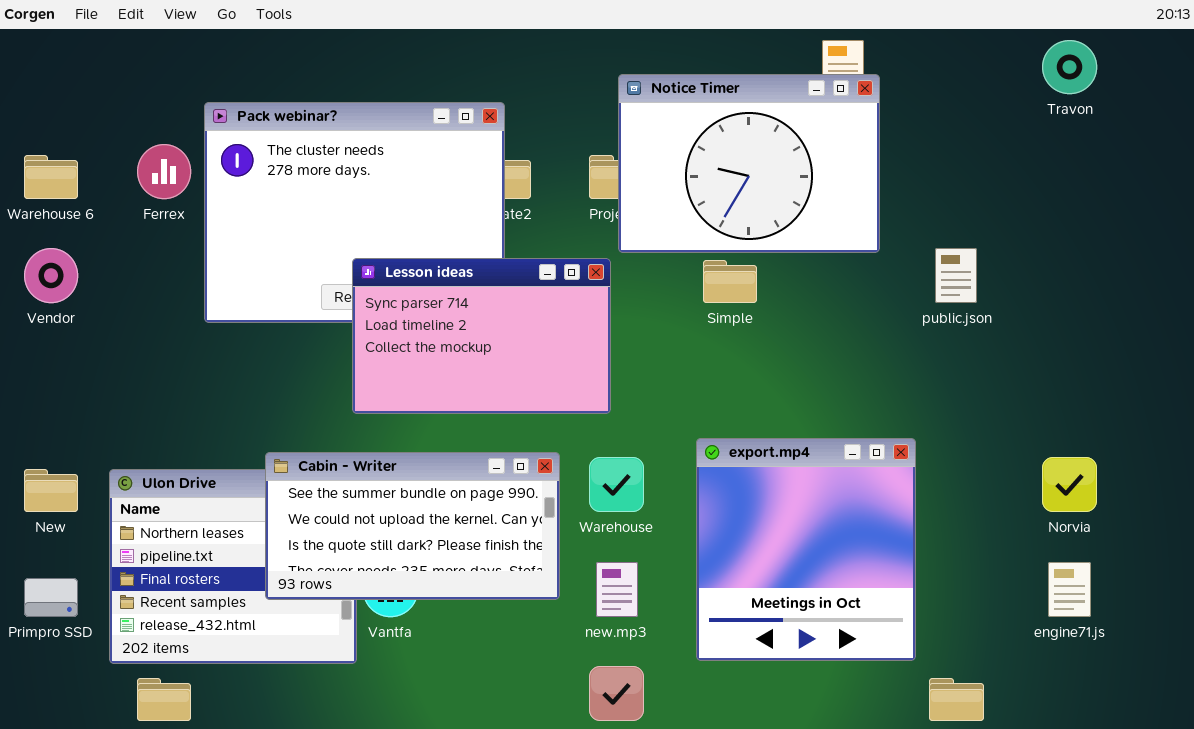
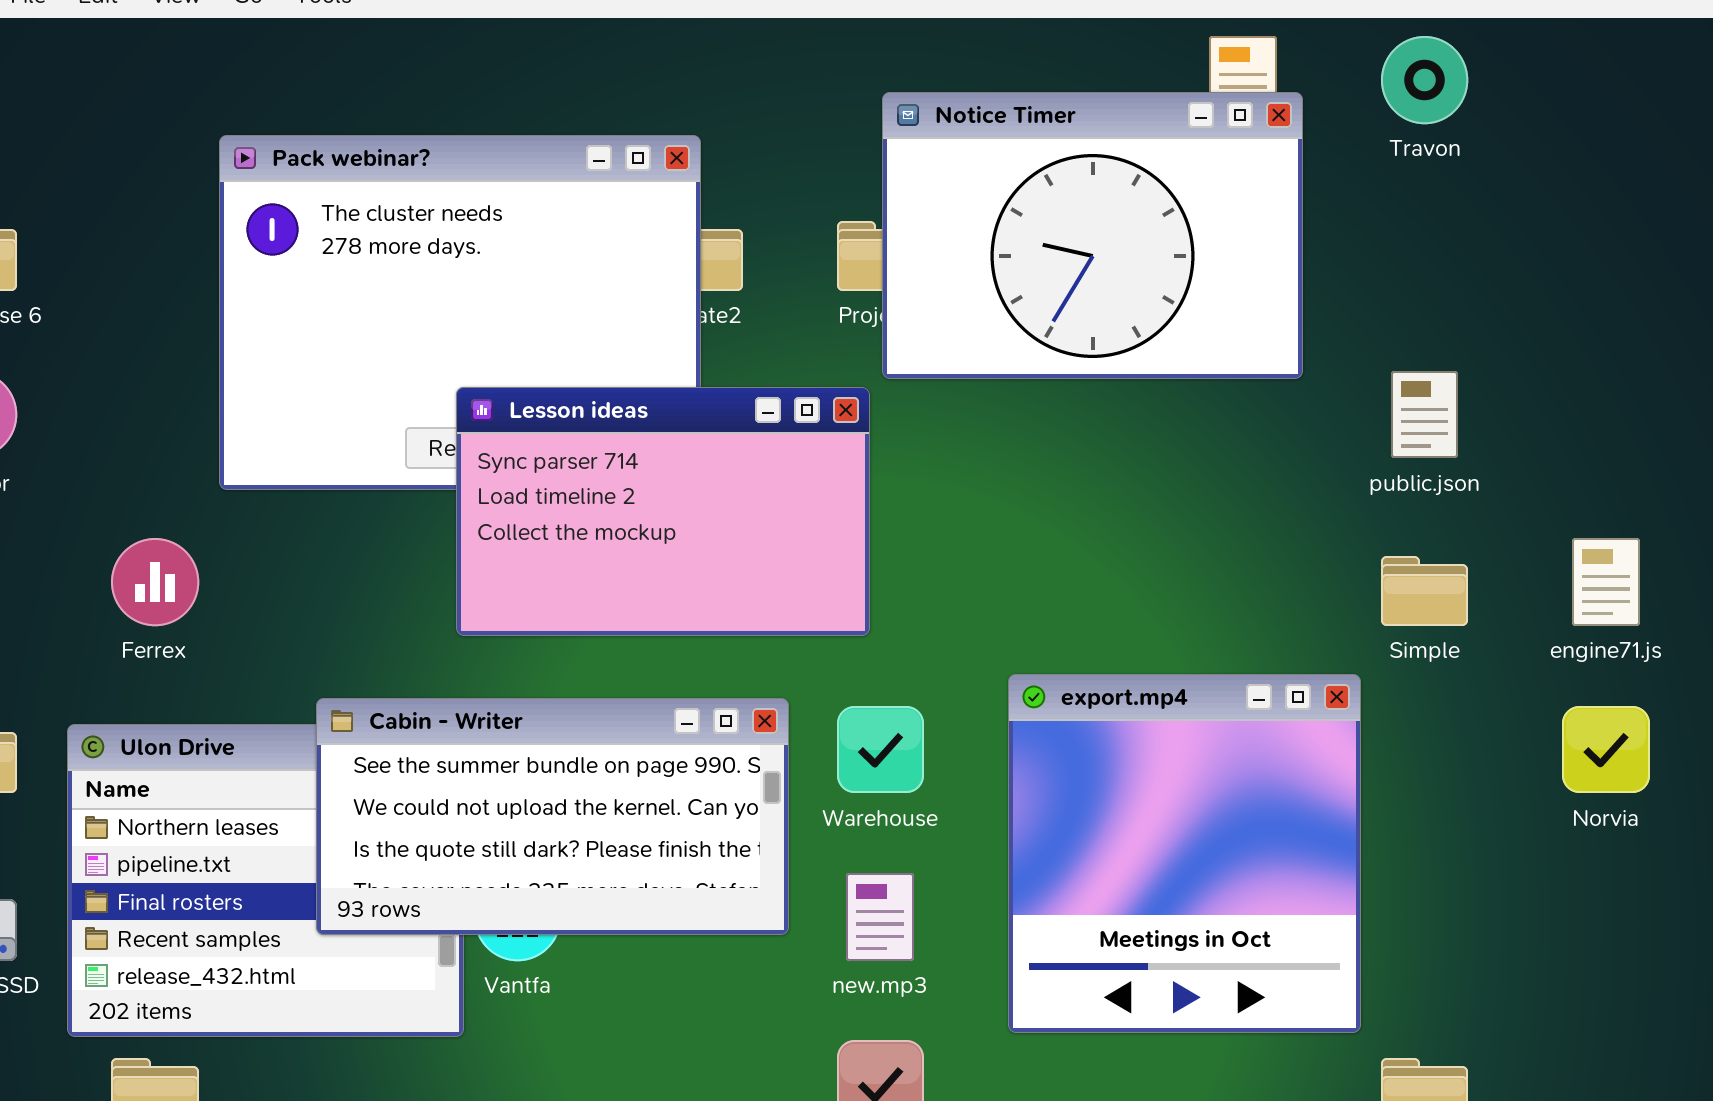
Travon: [1042,40,1097,94] -> [1381,36,1468,124], moved
Ferrex: [137,144,191,199] -> [111,538,199,626], moved
Simple: [703,260,757,303] -> [1381,556,1468,626], moved
engine71.js: [1048,562,1091,617] -> [1572,538,1640,626], moved

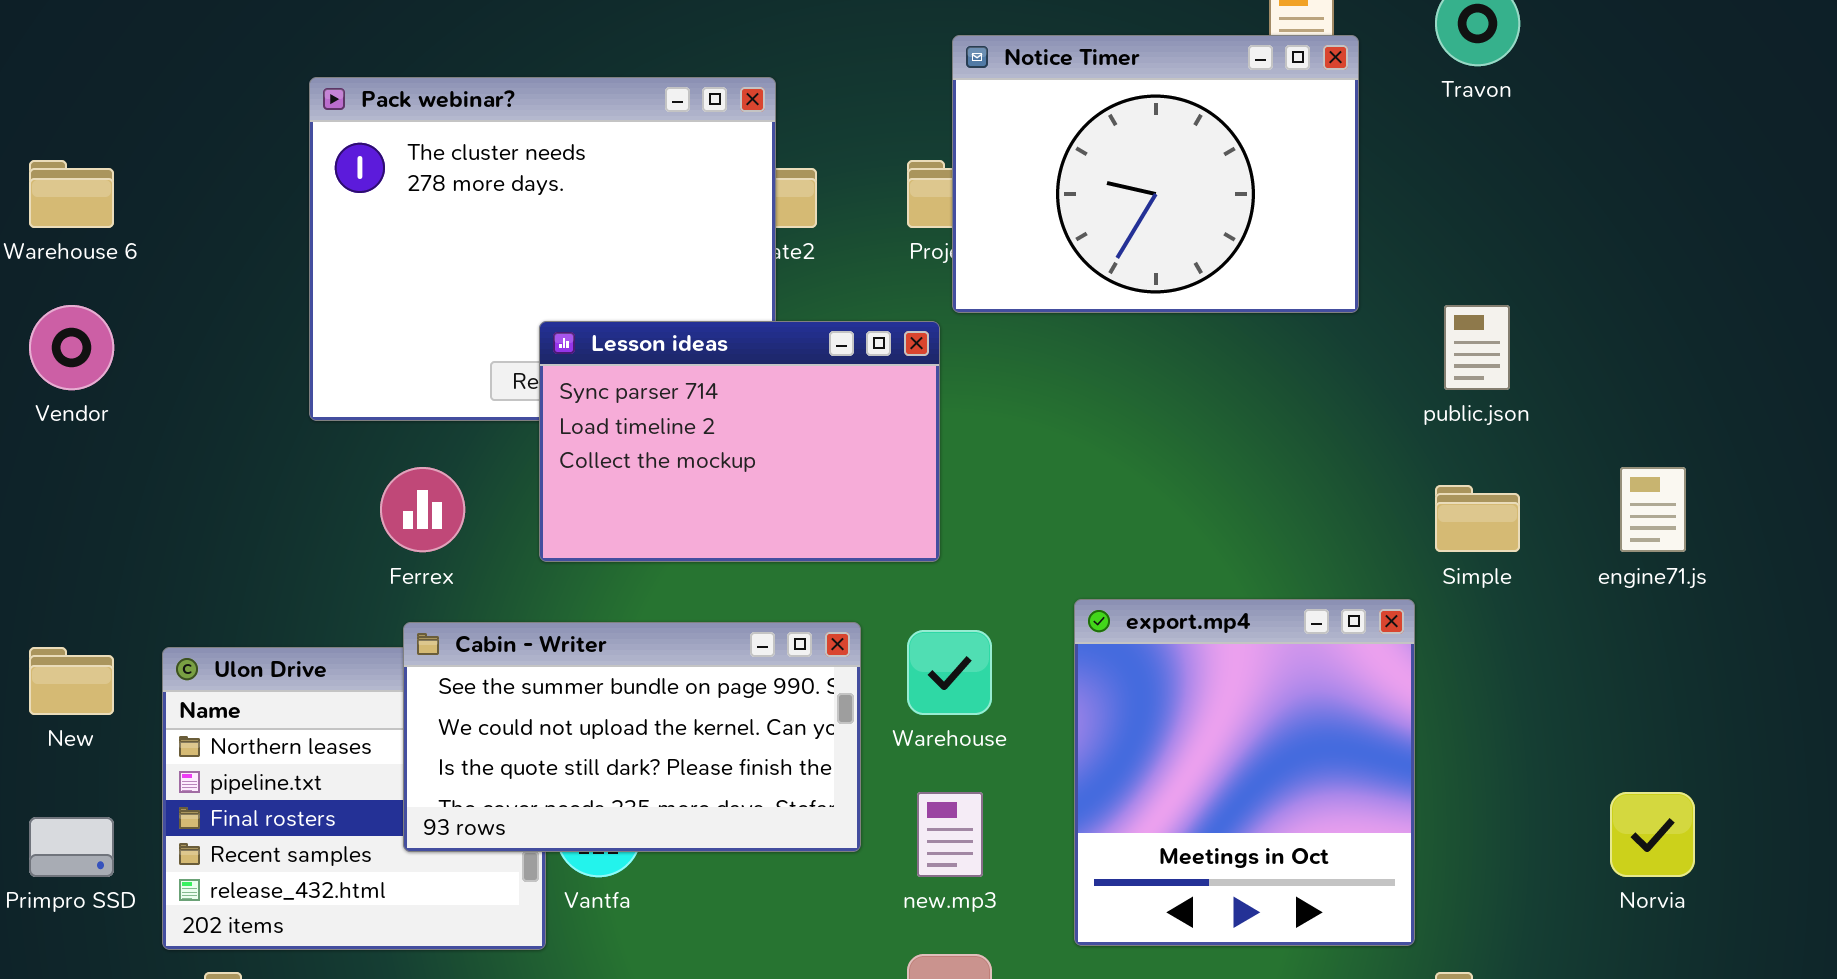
Ferrex: [111,538,199,626] -> [380,467,465,552], moved
Norvia: [1562,706,1650,793] -> [1610,792,1695,877], moved

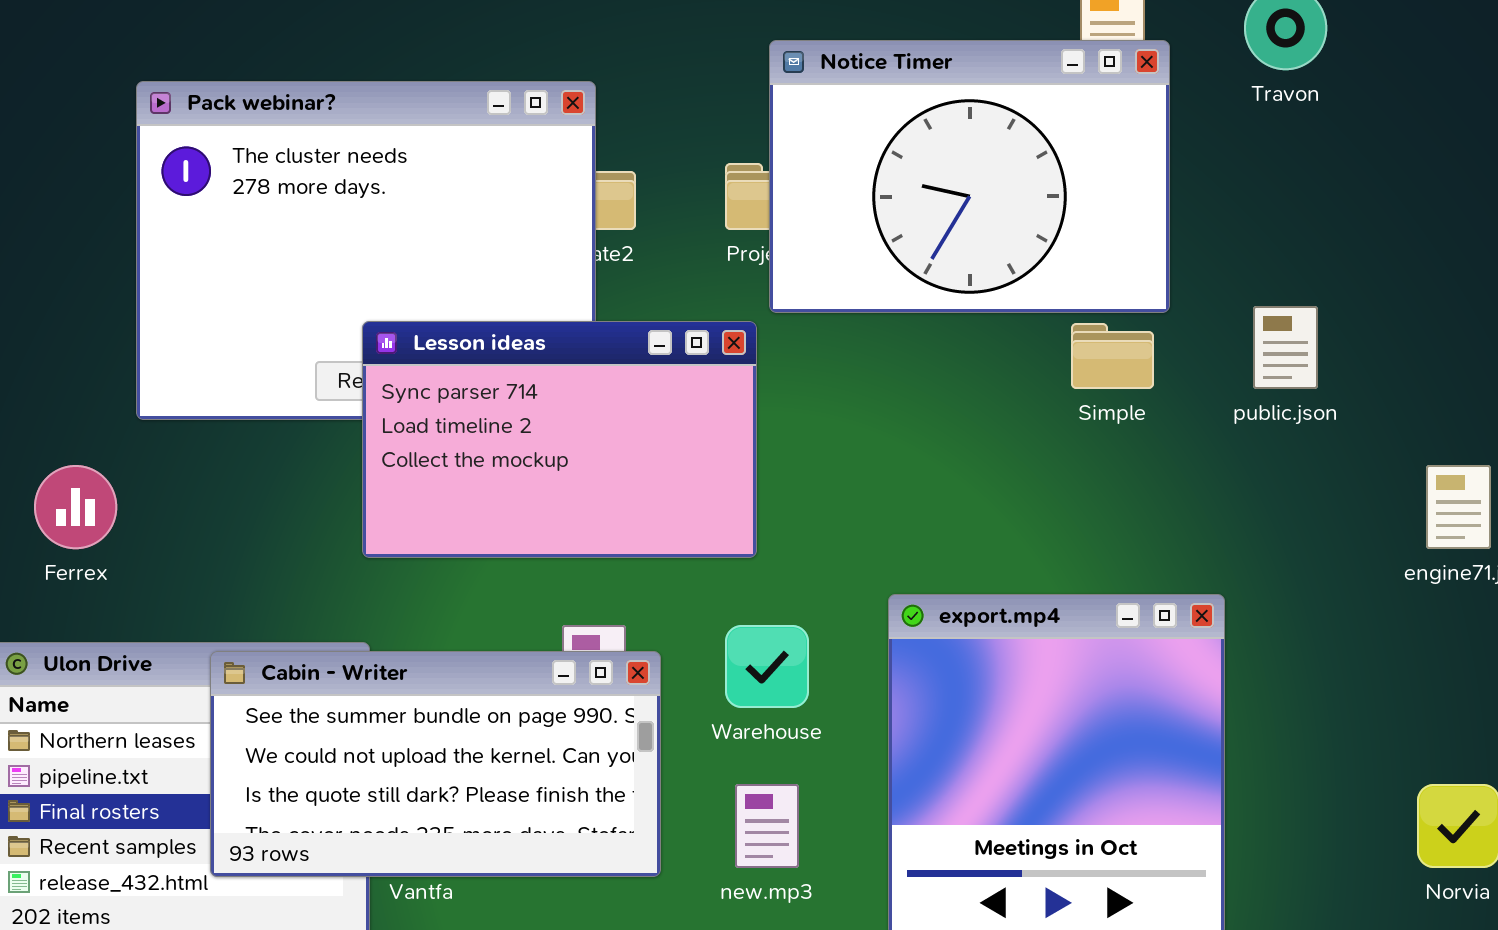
Ferrex: [380,467,465,552] -> [34,465,117,549], moved
Simple: [1435,485,1520,552] -> [1071,323,1154,389], moved
Cabin - Writer: [403,622,861,852] -> [210,651,661,877], moved

